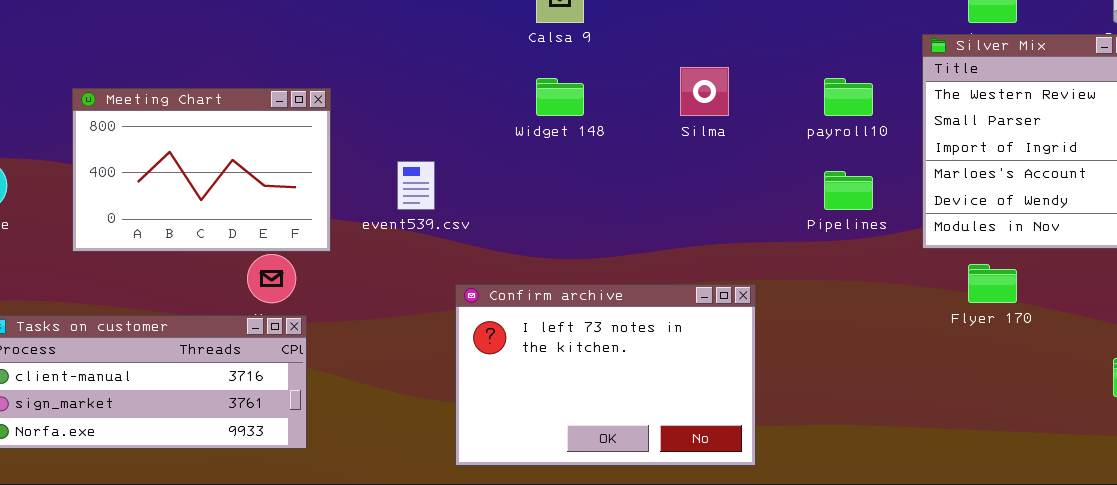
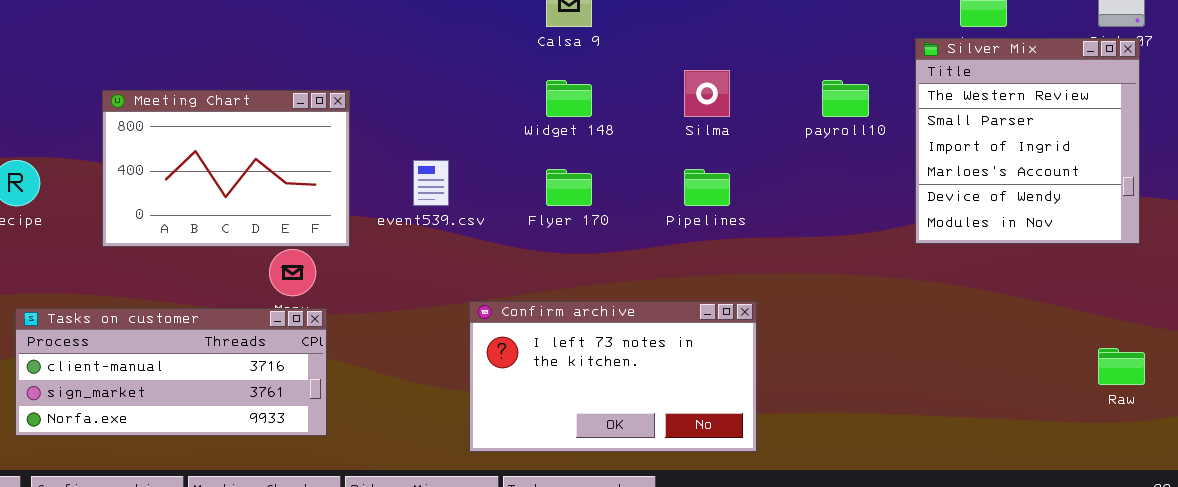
Pipelines: [824,171,873,210] -> [684,169,730,206], moved
Flyer 170: [968,264,1017,303] -> [546,169,592,206], moved
Confirm archive: [455,284,756,466] -> [469,301,757,452], resized

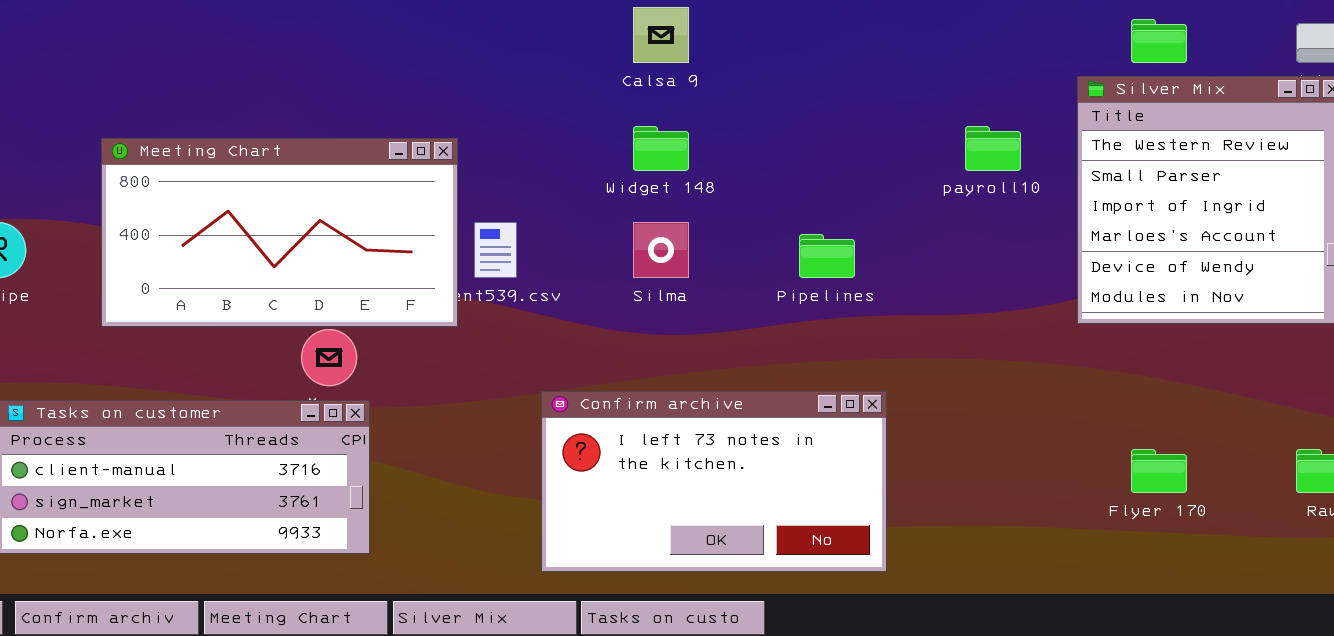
Silma: [684,70,730,117] -> [633,222,689,278], moved
Meeting Chart: [102,90,350,247] -> [101,138,458,327], resized
Flyer 170: [546,169,592,206] -> [1131,449,1187,493], moved

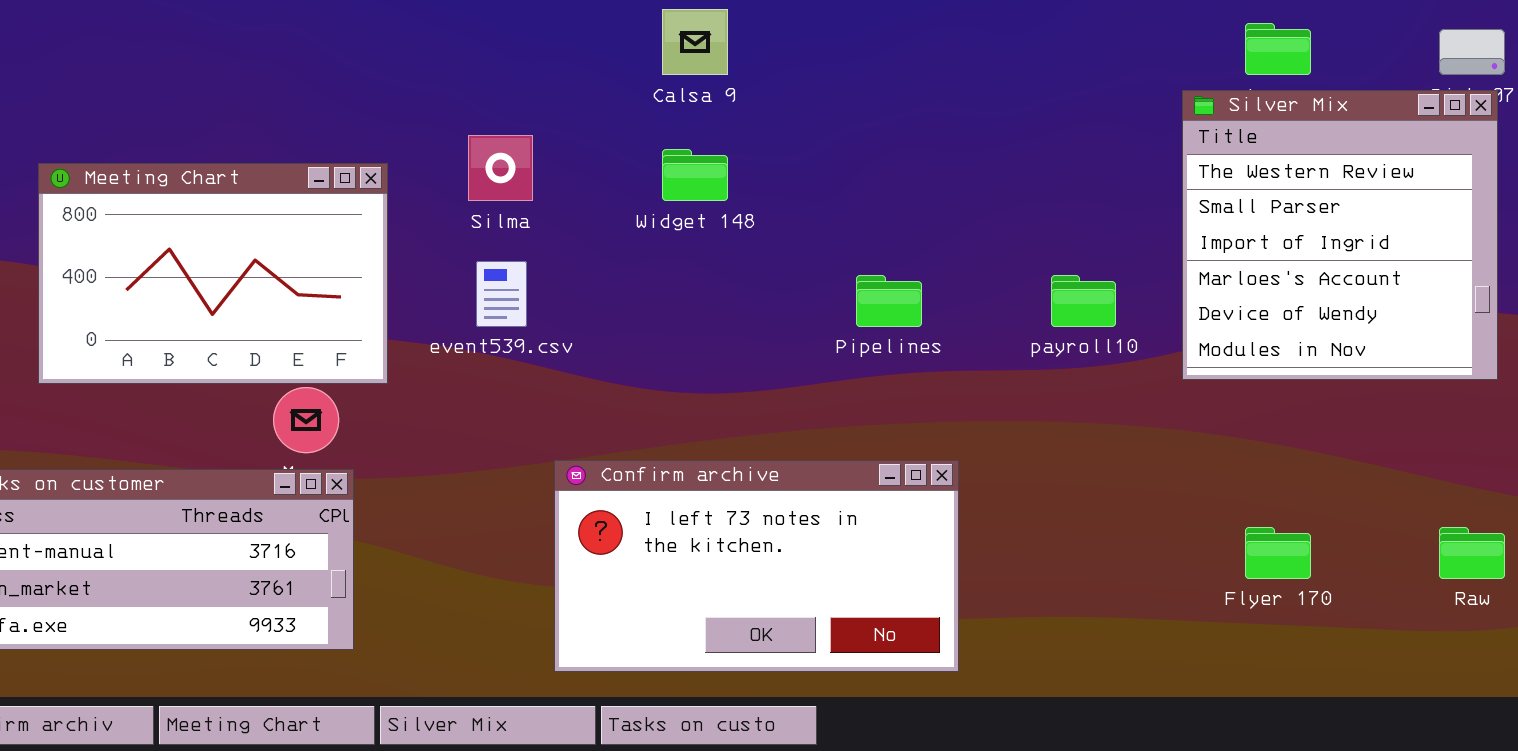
payroll10: [965,126,1021,171] -> [1051,275,1116,327], moved
Meeting Chart: [101,138,458,327] -> [38,163,388,384], resized
Silma: [633,222,689,278] -> [468,135,533,201], moved

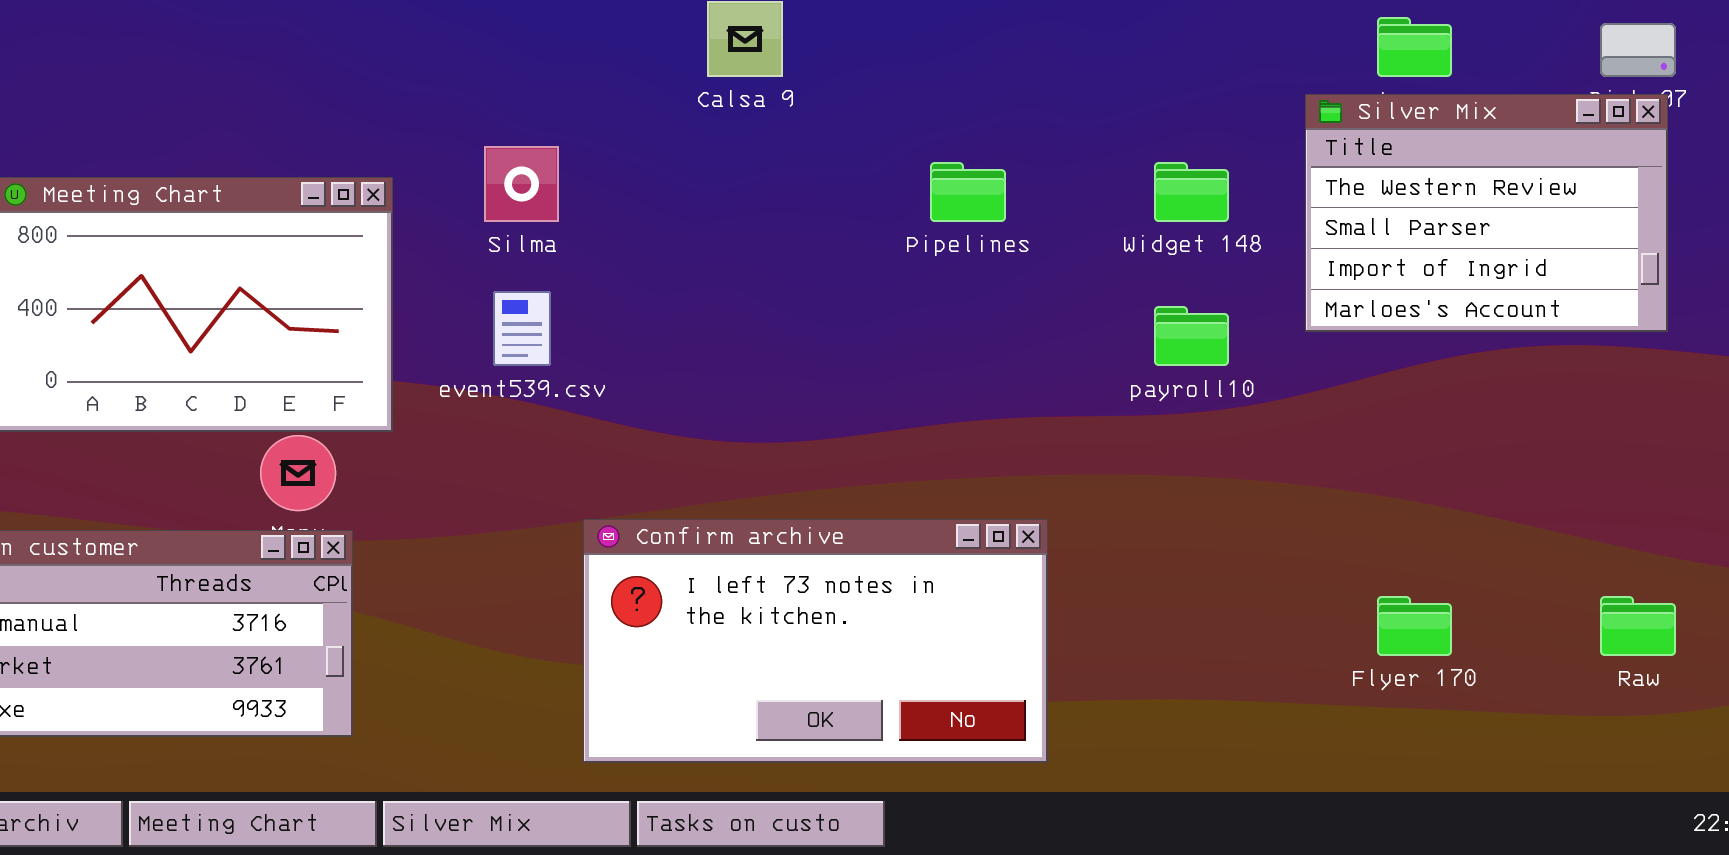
Silver Mix: [1182,90,1498,380] -> [1305,94,1668,332], resized
Widget 148: [662,149,728,201] -> [1154,162,1229,222], moved
Pipelines: [856,275,922,327] -> [930,162,1006,222], moved

